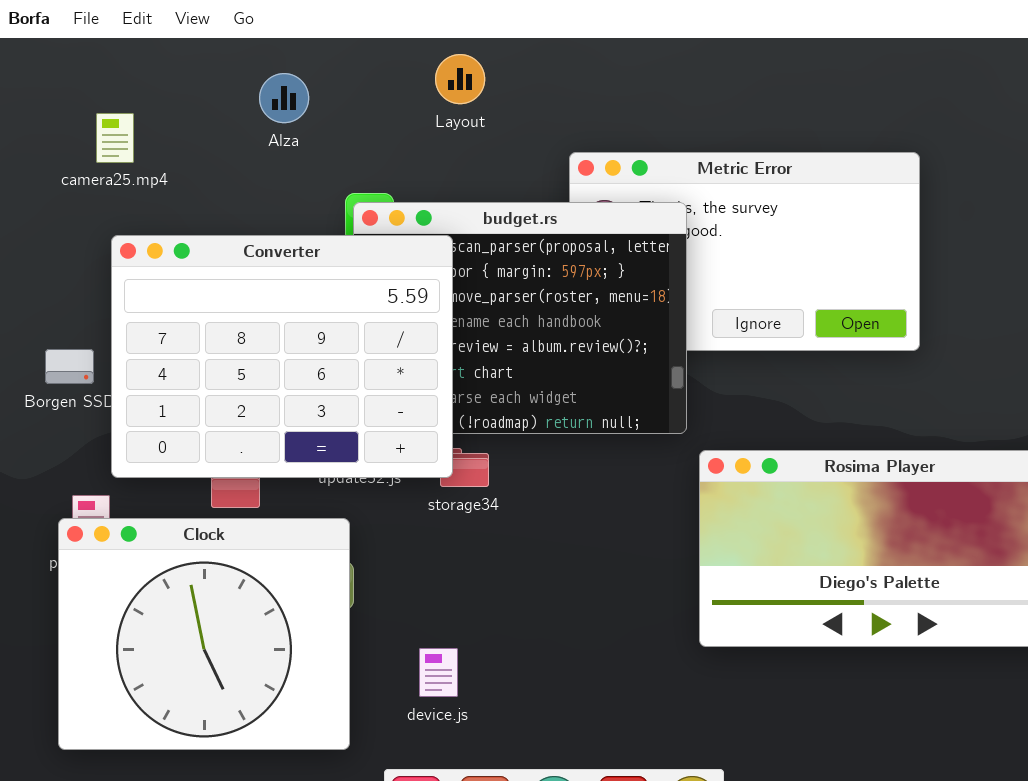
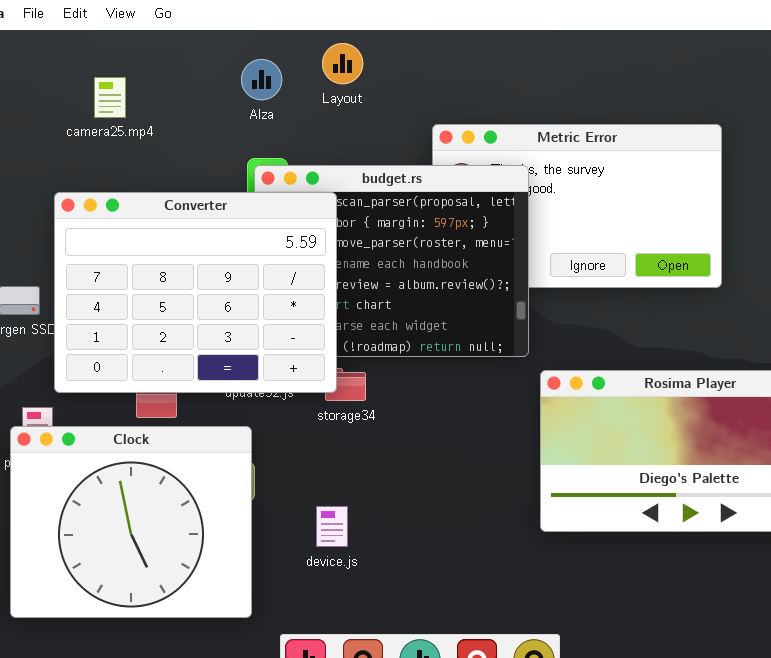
Alza: [259,73,309,123] -> [241,59,282,100], moved
camera25.mp4: [96,113,134,163] -> [94,77,126,118], moved
device.js: [419,648,458,697] -> [316,506,348,547], moved

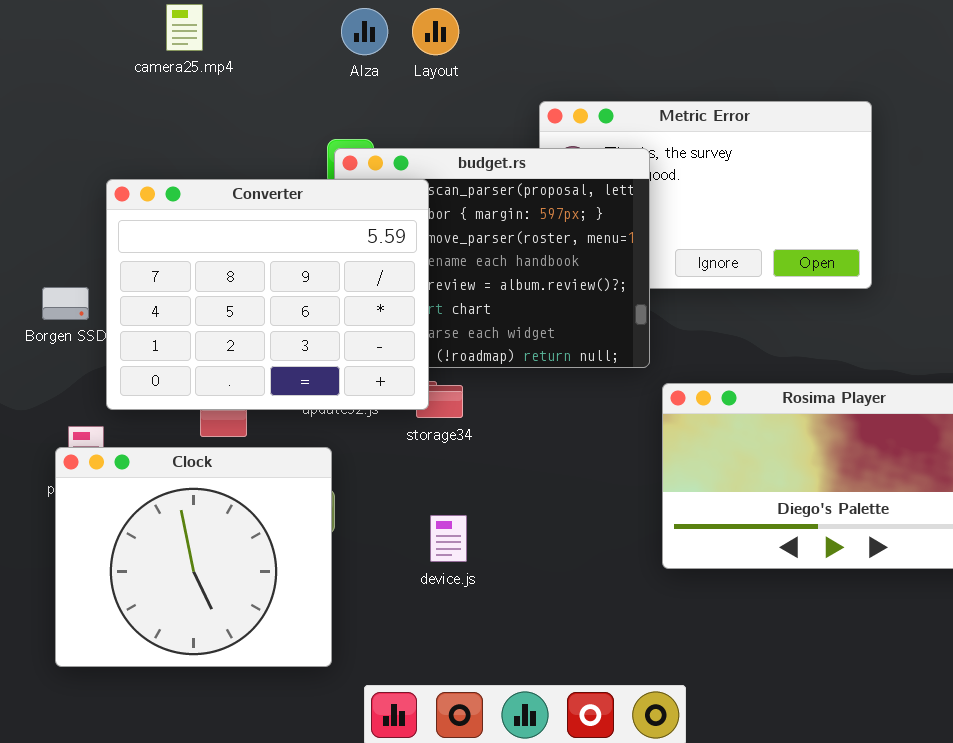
Alza: [241,59,282,100] -> [341,8,388,55], moved
camera25.mp4: [94,77,126,118] -> [166,4,203,51], moved
device.js: [316,506,348,547] -> [430,515,467,562], moved

